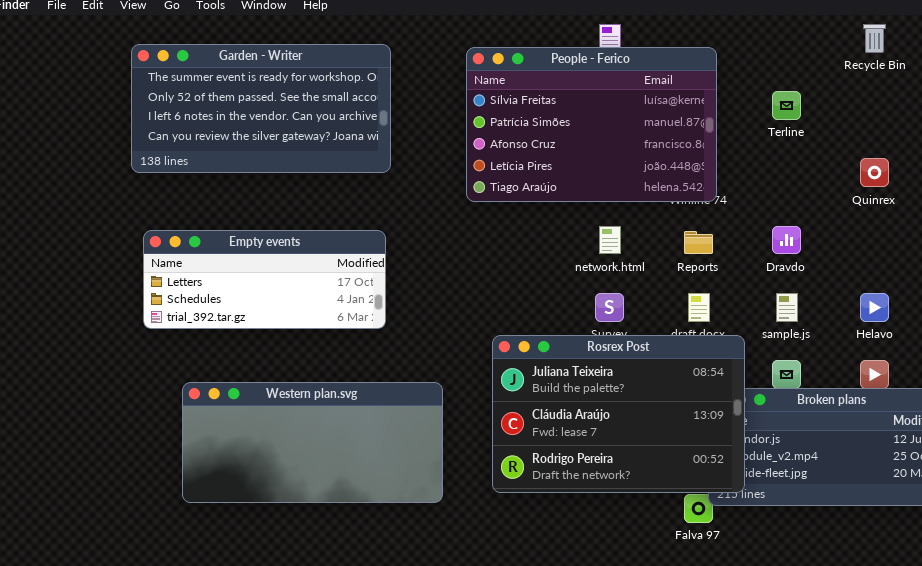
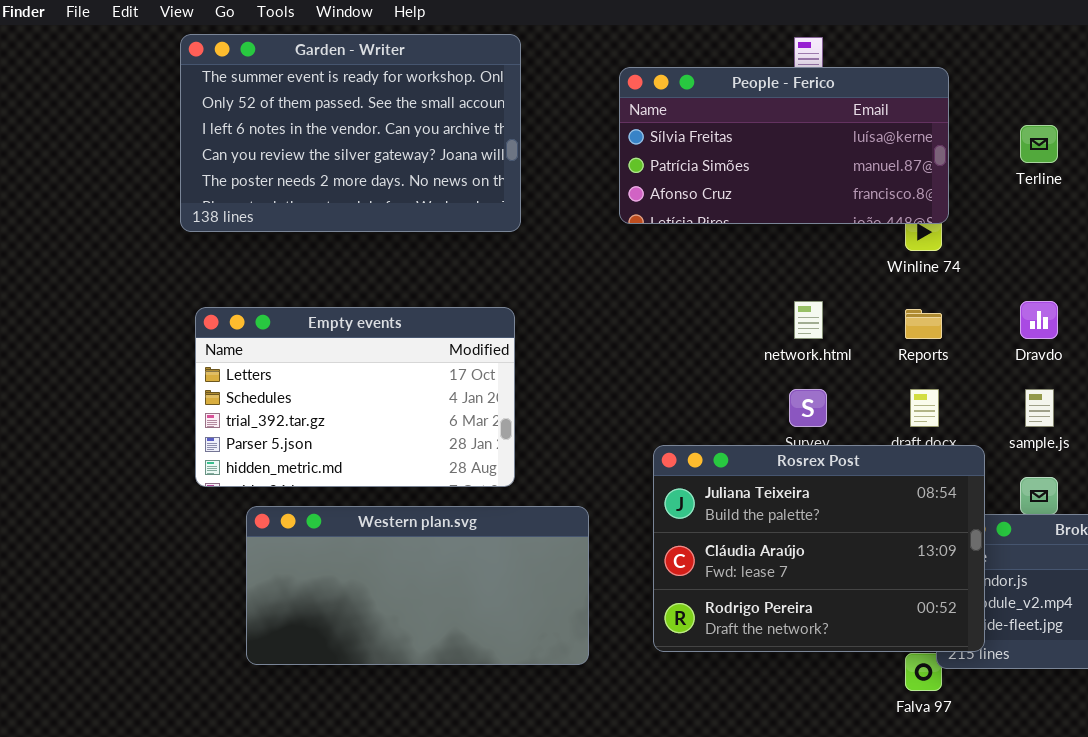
Garden - Writer: [131,44,391,173] -> [180,34,521,232], resized
People - Ferico: [466,47,717,202] -> [619,67,949,224], resized
Empty events: [143,230,386,329] -> [195,307,515,487], resized

